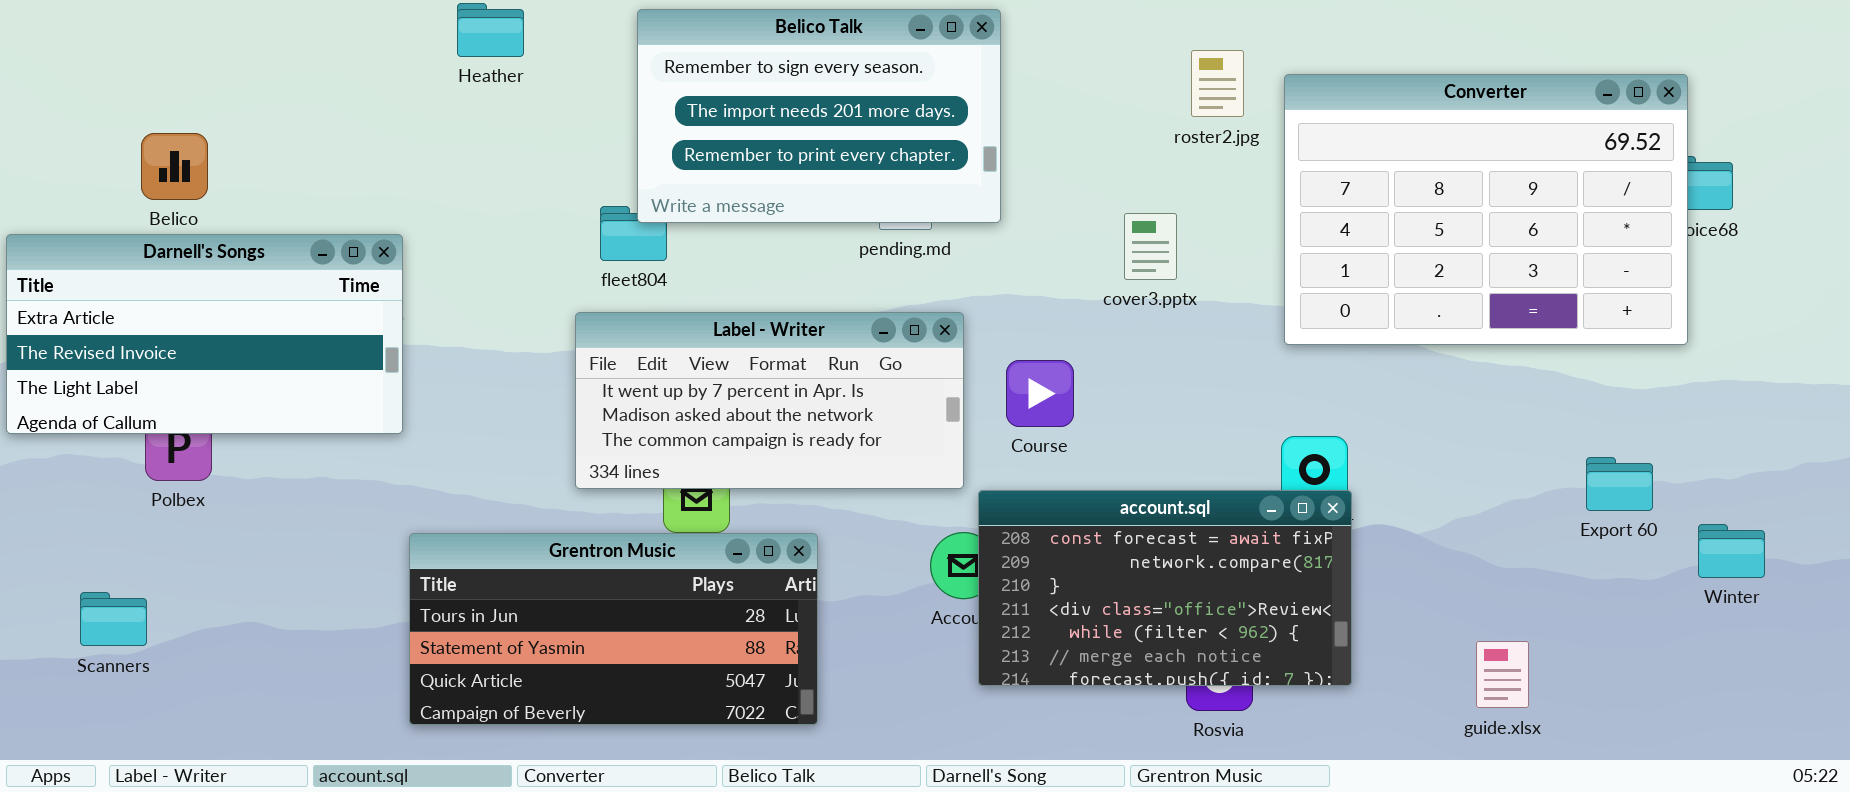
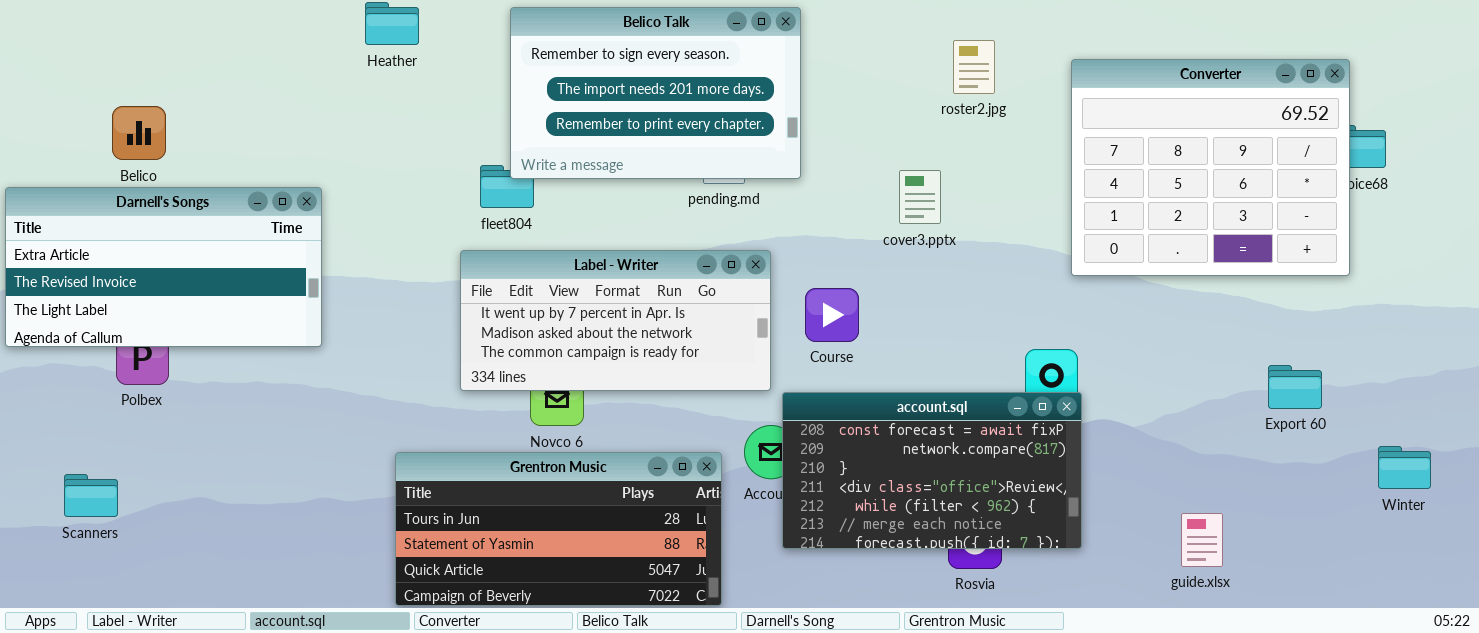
Converter: [1284,74,1688,345] -> [1071,59,1350,276], resized
Winter: [1698,524,1765,578] -> [1378,446,1431,489], moved
Grentron Music: [409,533,818,725] -> [395,452,722,606], moved

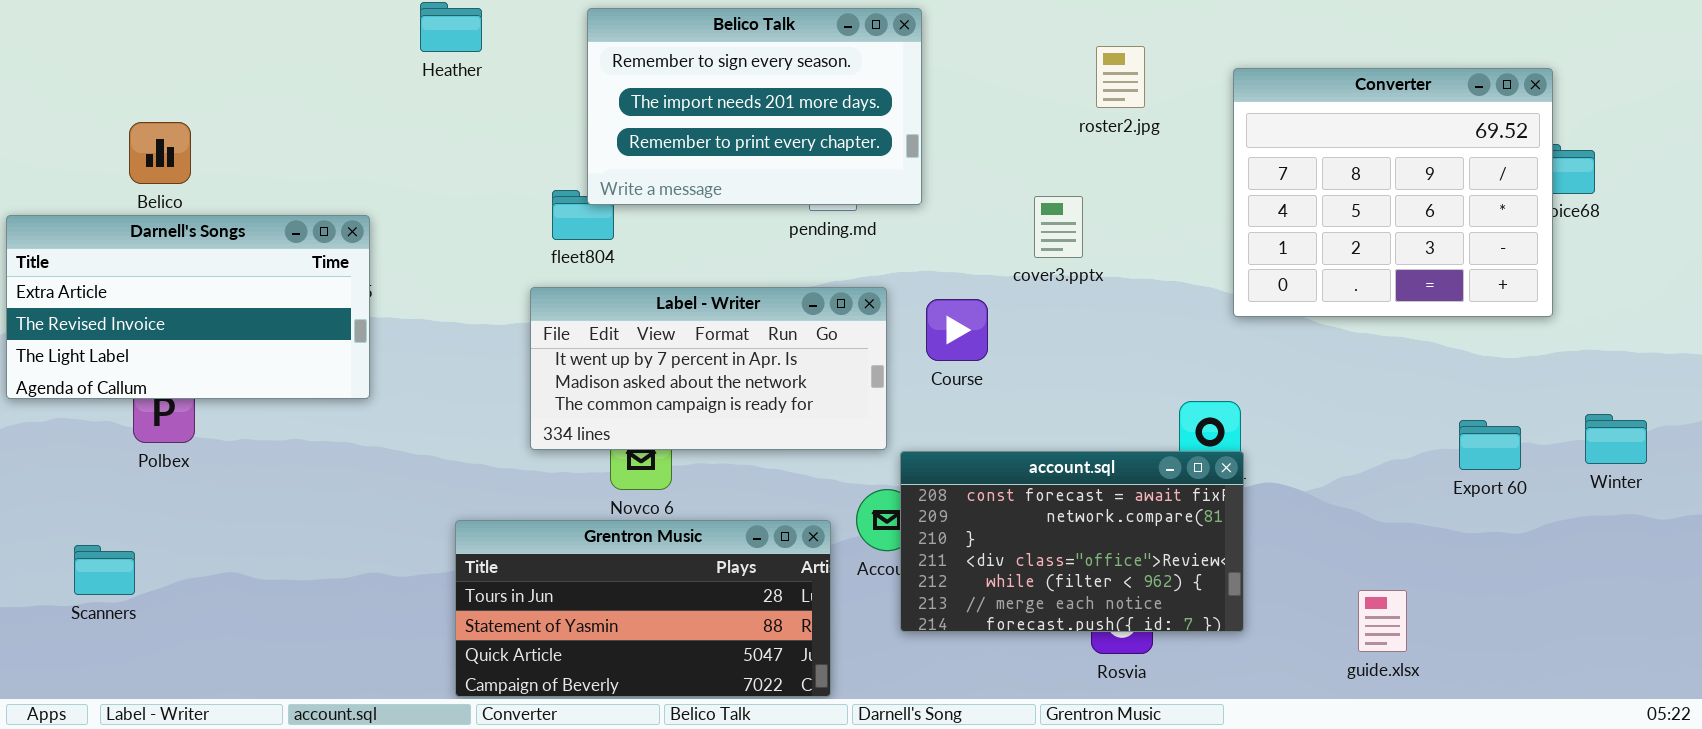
Course: [805,288,859,342] -> [926,299,988,361], moved
Winter: [1378,446,1431,489] -> [1585,414,1647,464], moved

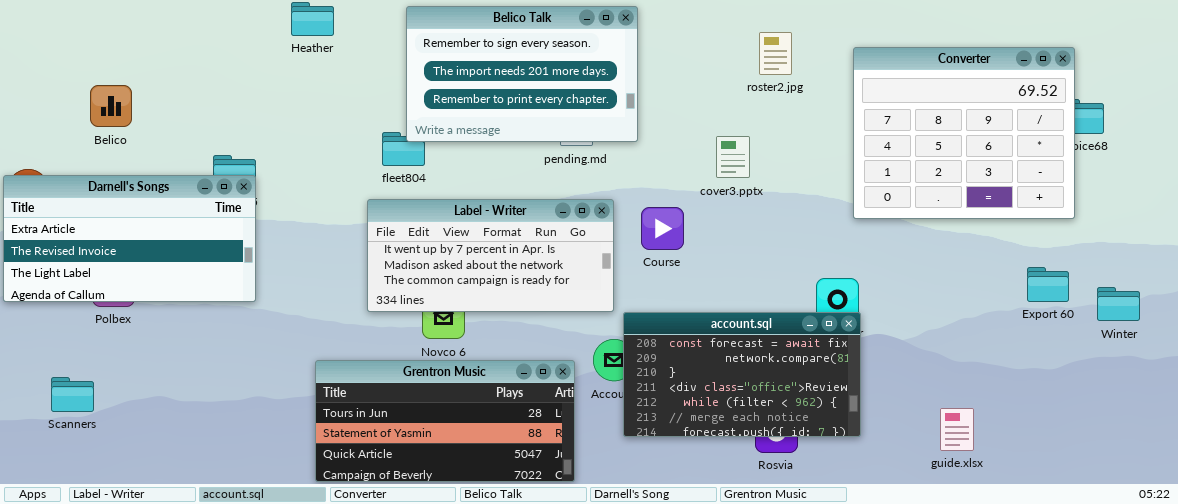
Darnell's Songs: [6,215,370,399] -> [3,175,256,302], moved
Export 60: [1459,420,1521,470] -> [1027,267,1069,302], moved

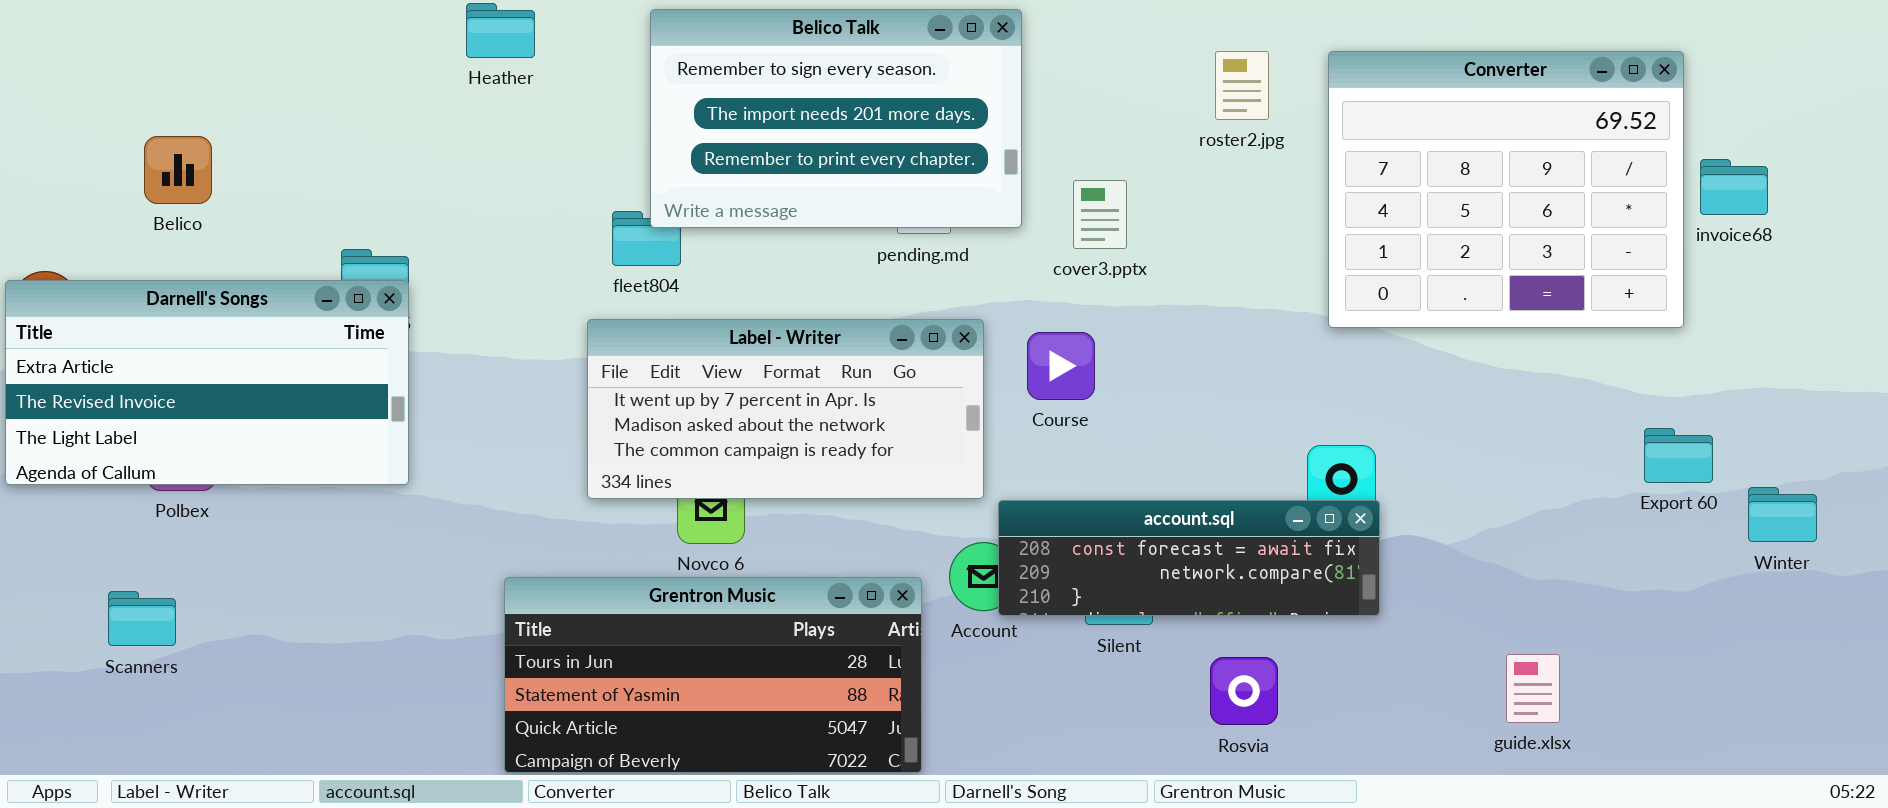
Converter: [853,47,1075,219] -> [1328,51,1684,328], moved
cover3.pptx: [716,136,750,178] -> [1073,180,1127,249], moved
Winter: [1097,287,1140,321] -> [1748,487,1817,542], moved
account.sql: [623,312,861,437] -> [998,500,1380,616], resized
Scanners: [51,377,94,412] -> [108,591,176,646], moved

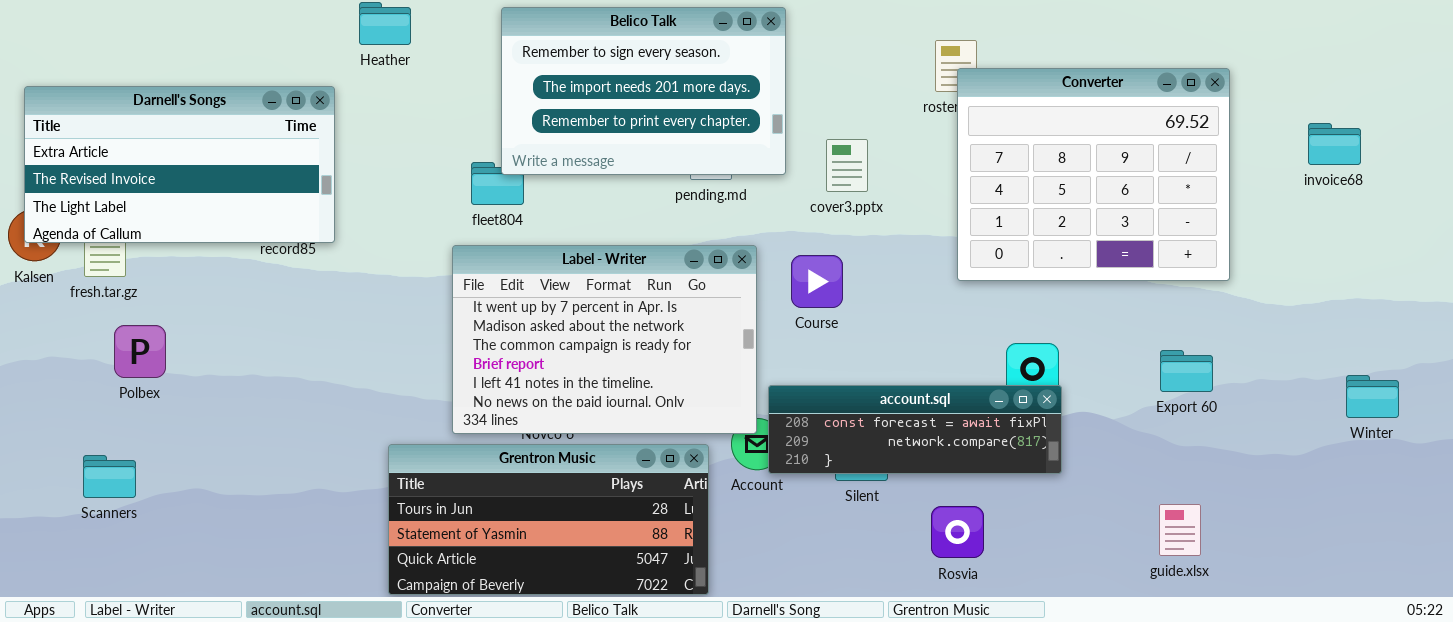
Converter: [1328,51,1684,328] -> [957,68,1230,281], moved
Darnell's Songs: [5,280,409,485] -> [24,86,335,243], moved
Label - Writer: [587,319,984,499] -> [452,245,757,434], resized
Export 60: [1644,428,1713,483] -> [1160,350,1213,392], moved

